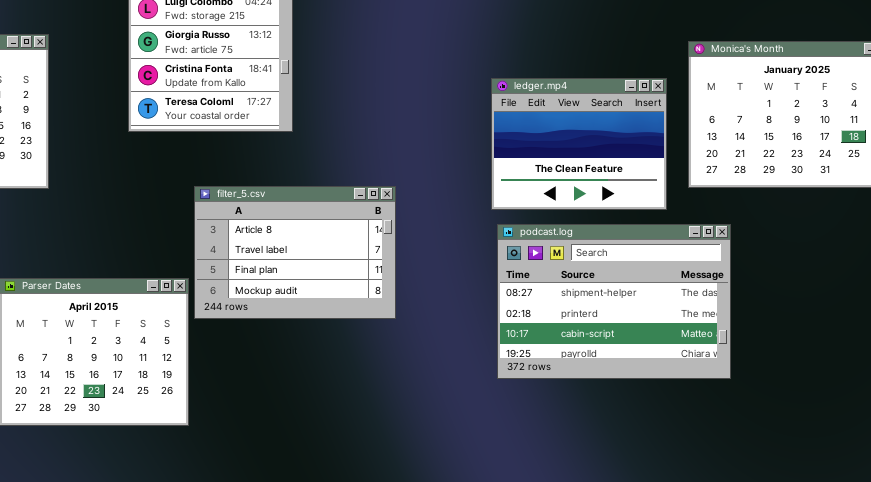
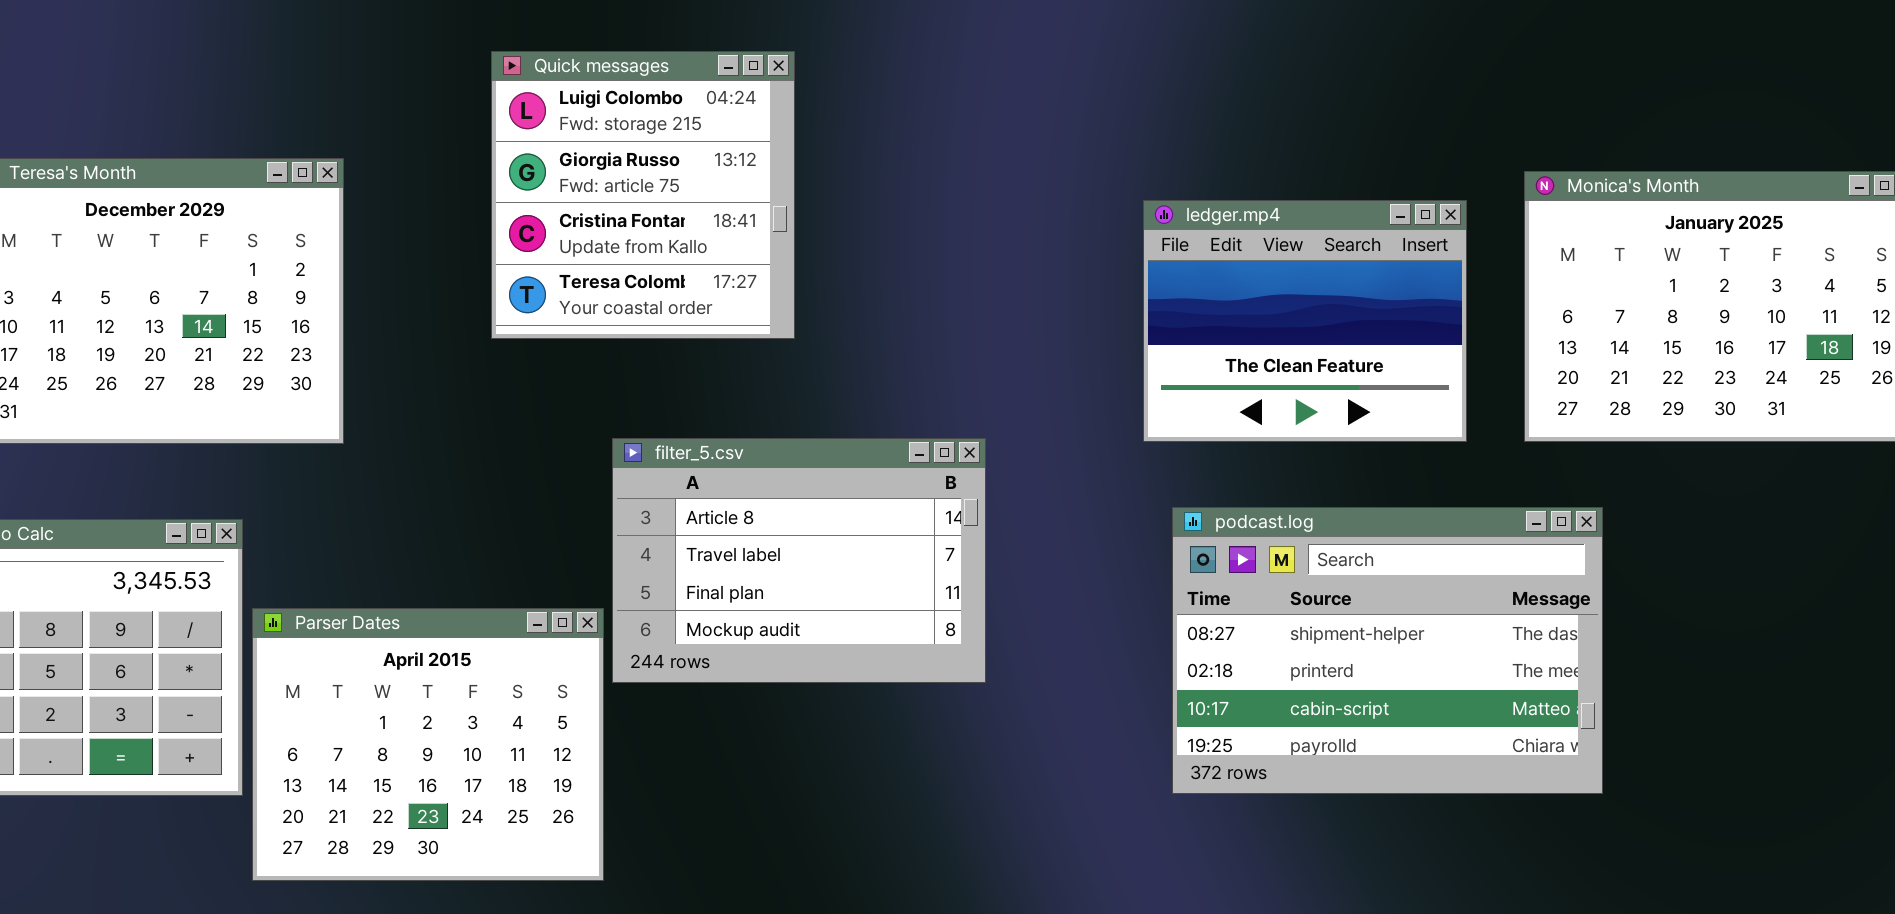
ledger.mp4: [491,78,667,210] -> [1143,200,1467,442], moved

